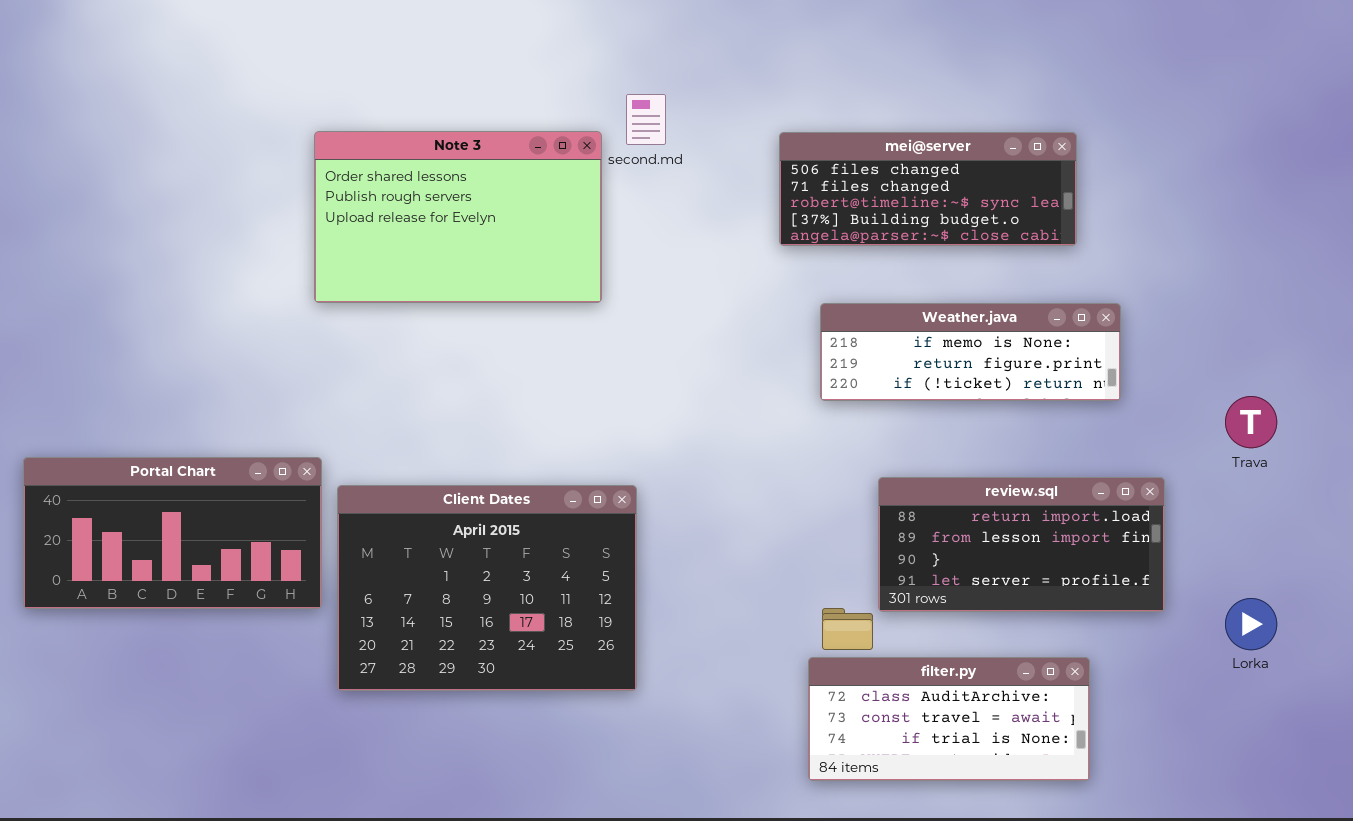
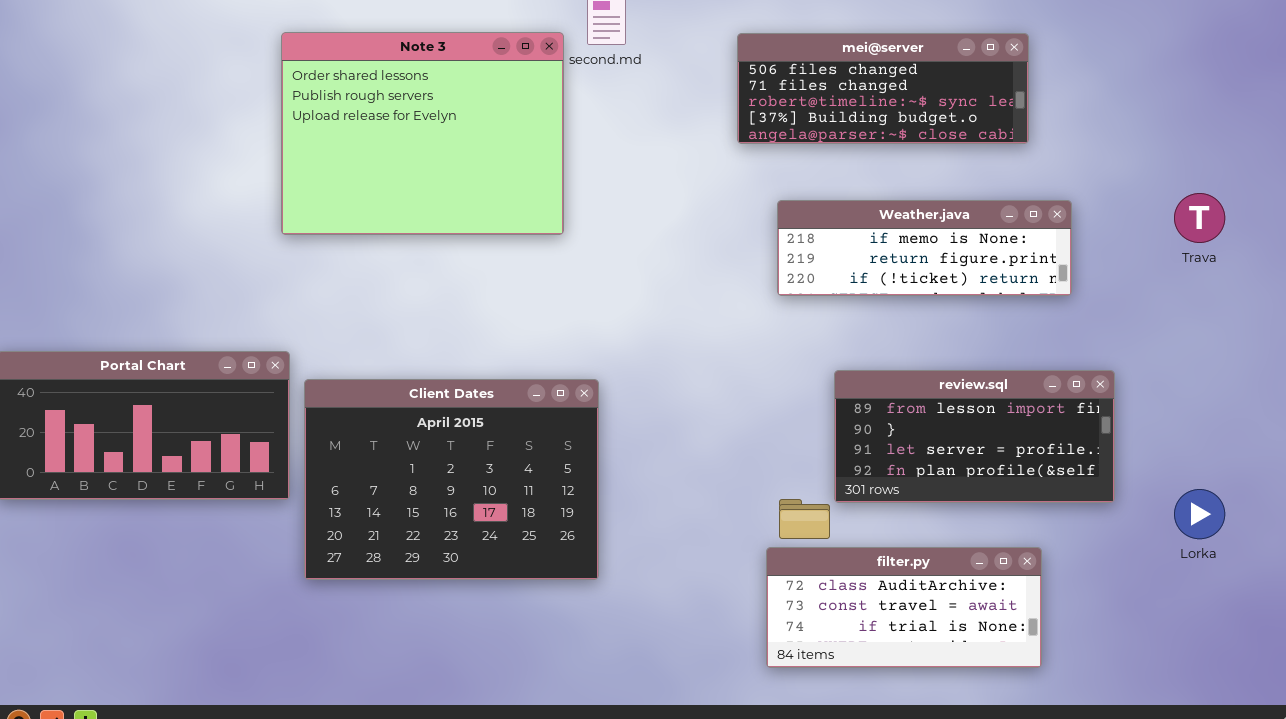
Note 3: [314,131,602,303] -> [281,32,564,235], resized
Trava: [1225,396,1277,448] -> [1174,193,1225,243], moved
review.sql: [878,477,1165,612] -> [834,370,1115,503], scrolled down 1 row

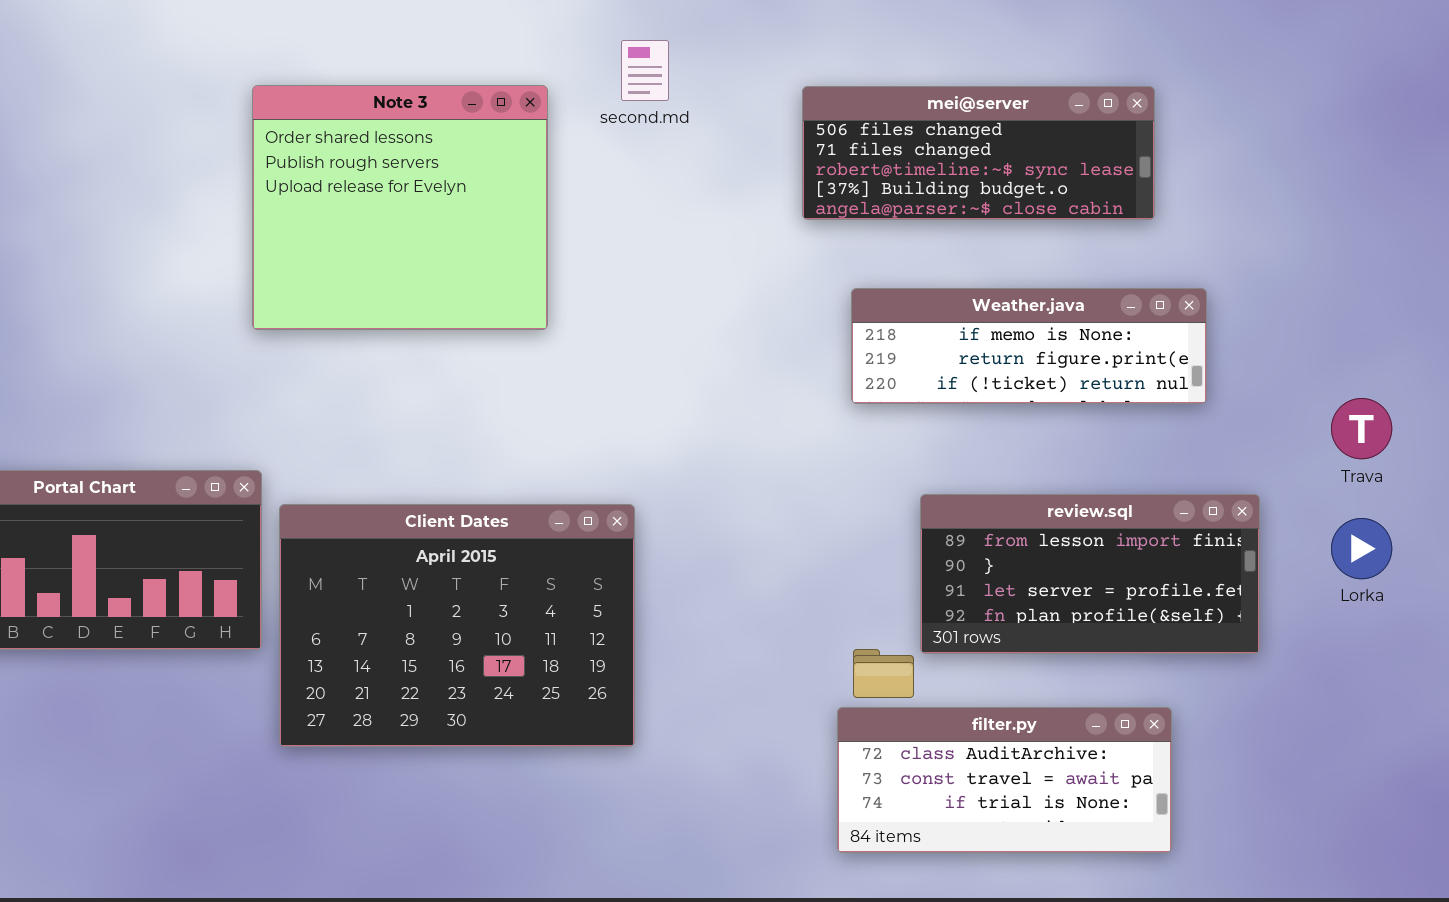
Note 3: [281,32,564,235] -> [252,85,548,330], resized
Trava: [1174,193,1225,243] -> [1331,398,1392,459], moved
Lorka: [1174,489,1225,539] -> [1331,518,1392,579], moved

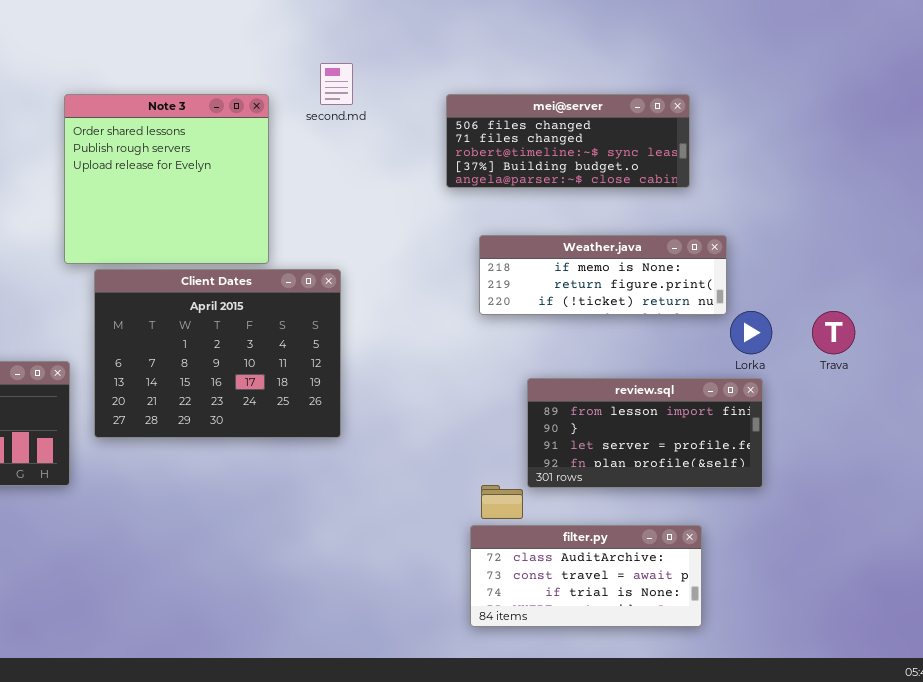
Client Dates: [279,504,635,747] -> [94,269,341,438], moved
Lorka: [1331,518,1392,579] -> [730,311,772,354], moved

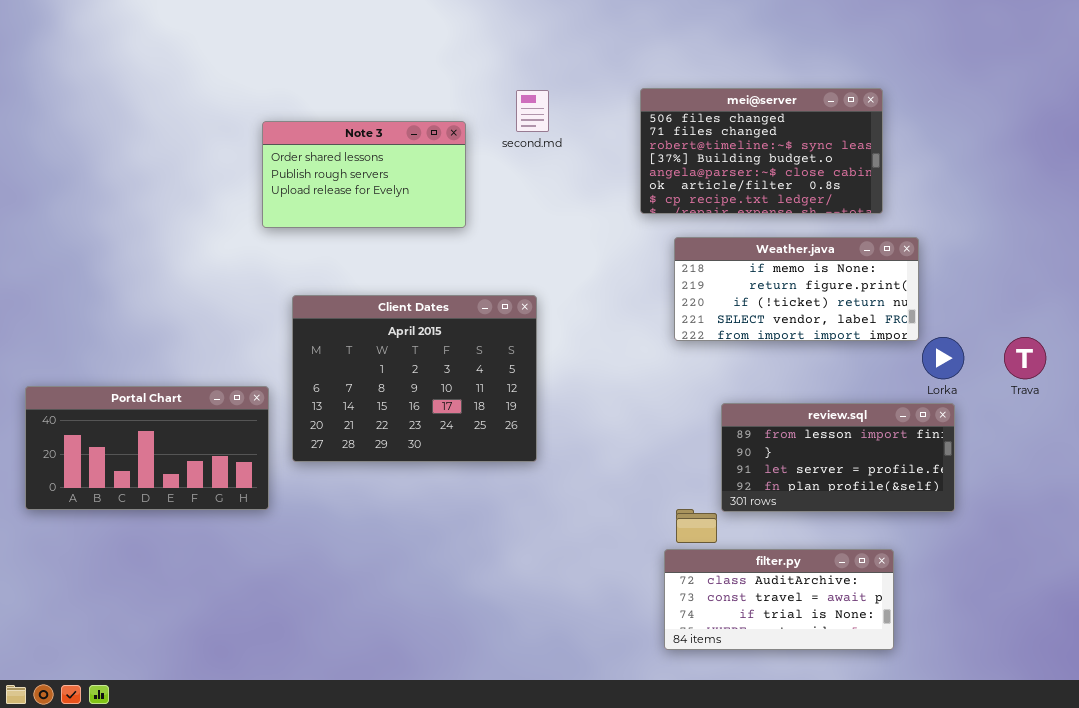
Note 3: [64,94,269,264] -> [262,121,466,228], resized
mei@server: [446,94,690,188] -> [640,88,883,214], resized
Weather.java: [479,235,727,315] -> [674,237,919,341], resized

